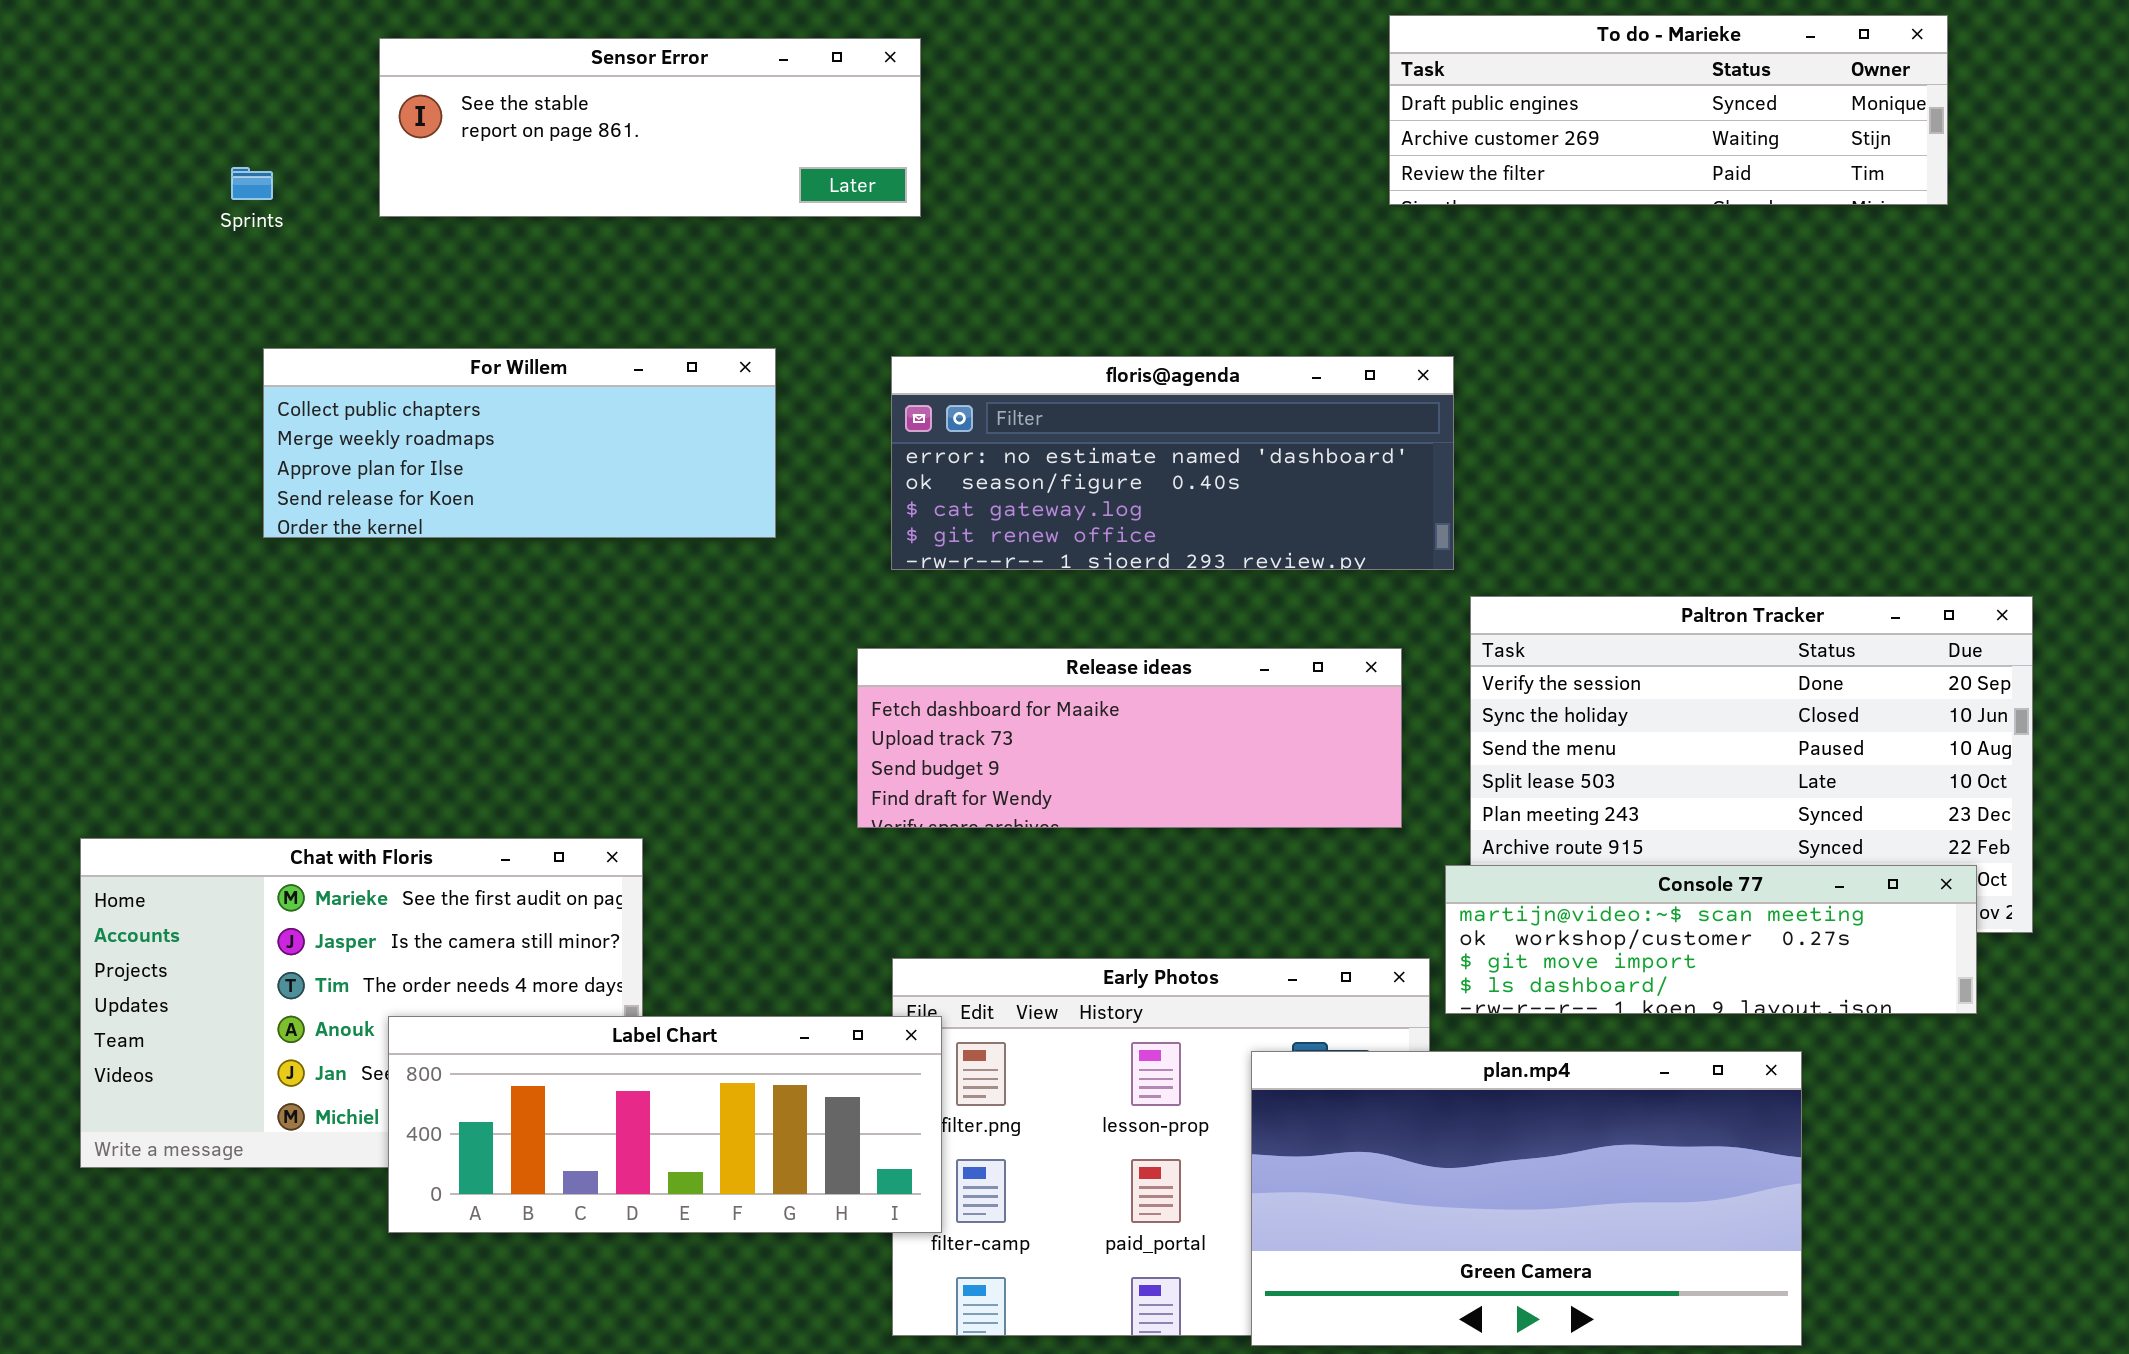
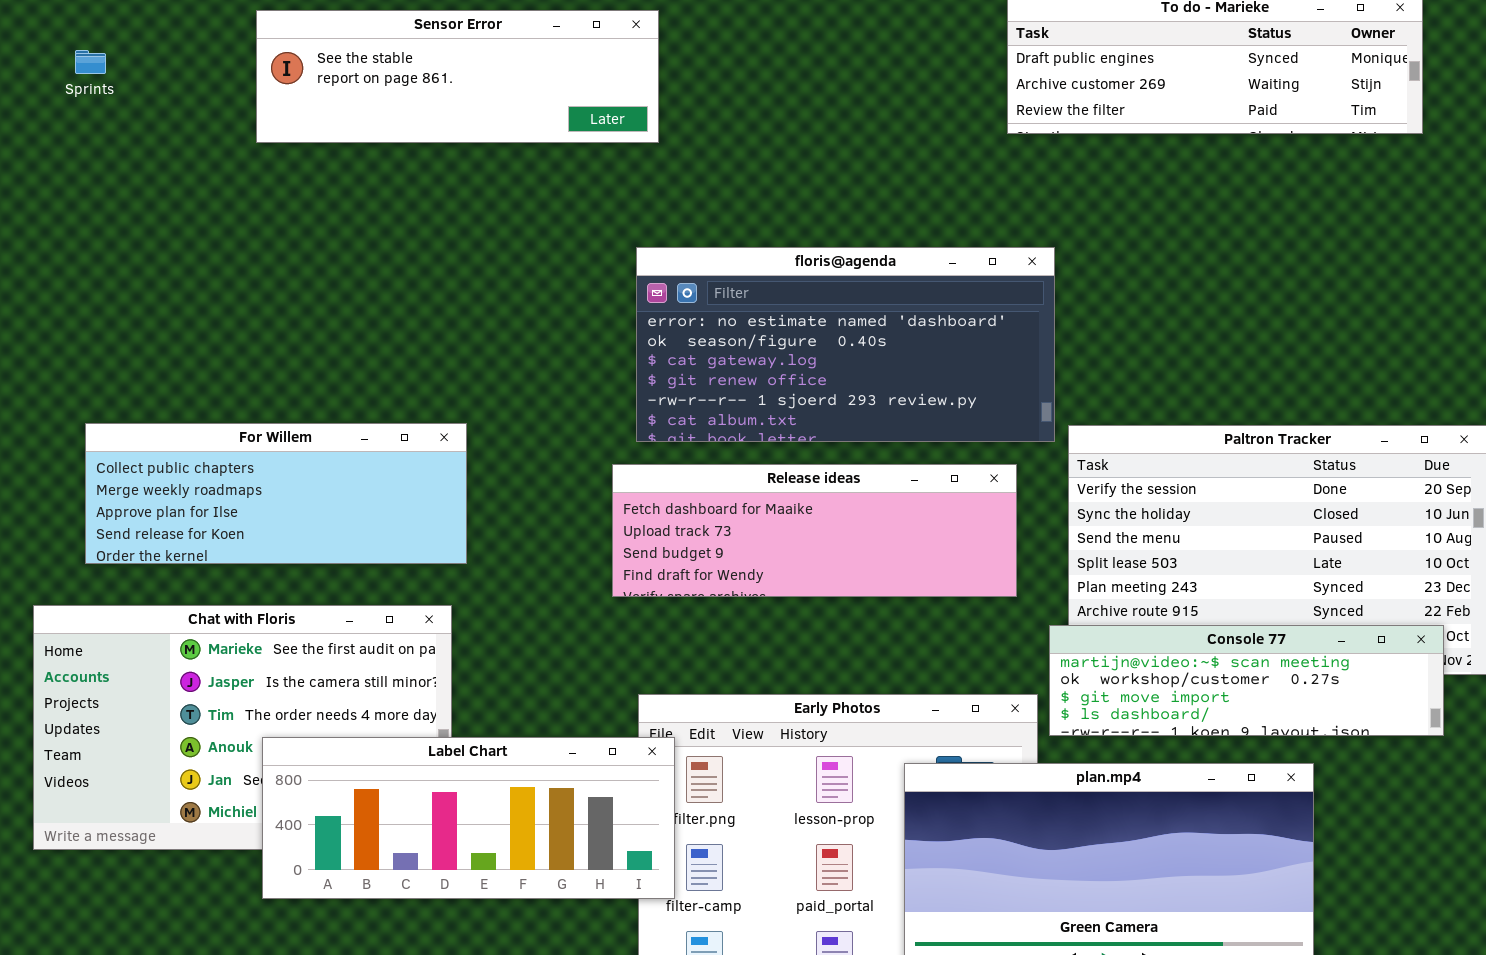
Sprints: [231,167,273,200] -> [75,50,106,74], moved
For Willem: [263,348,776,538] -> [85,423,467,564], moved
floris@agenda: [891,356,1454,570] -> [636,247,1055,442], resized

